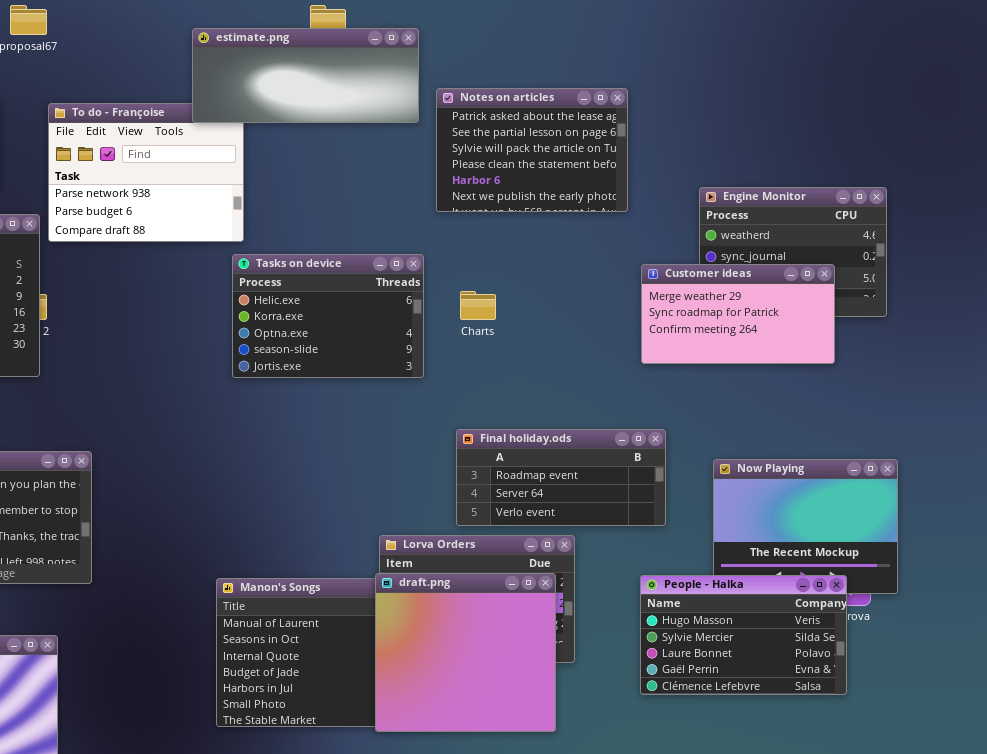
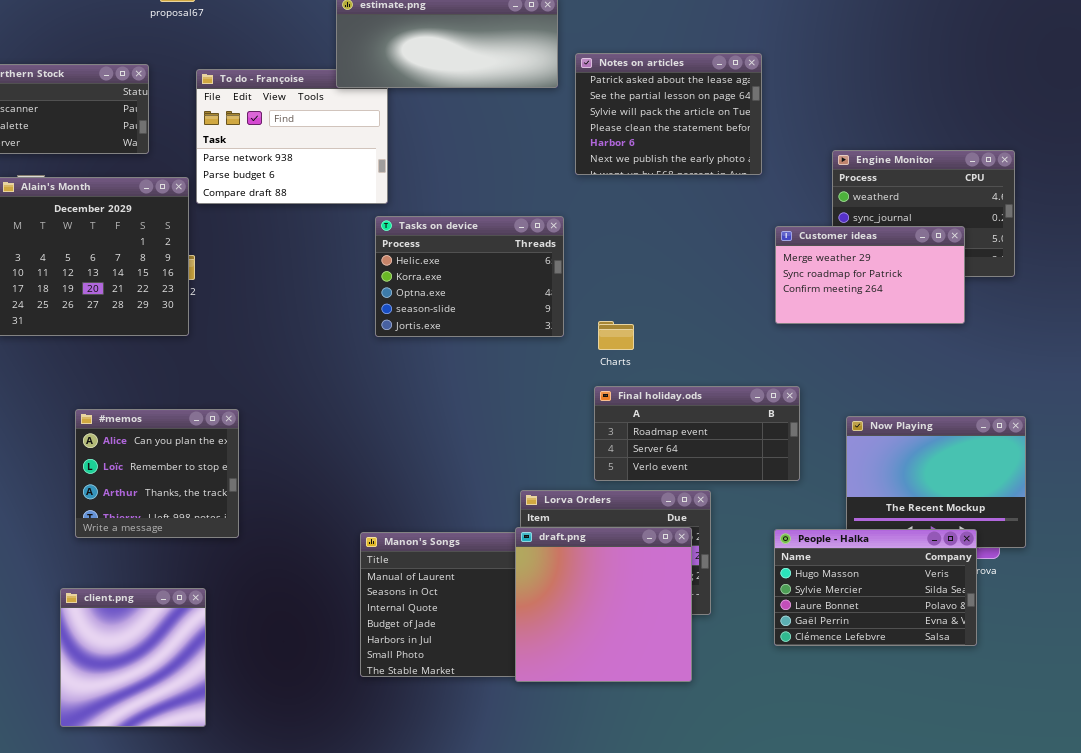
Charts: [460,291,496,320] -> [598,321,634,350], moved

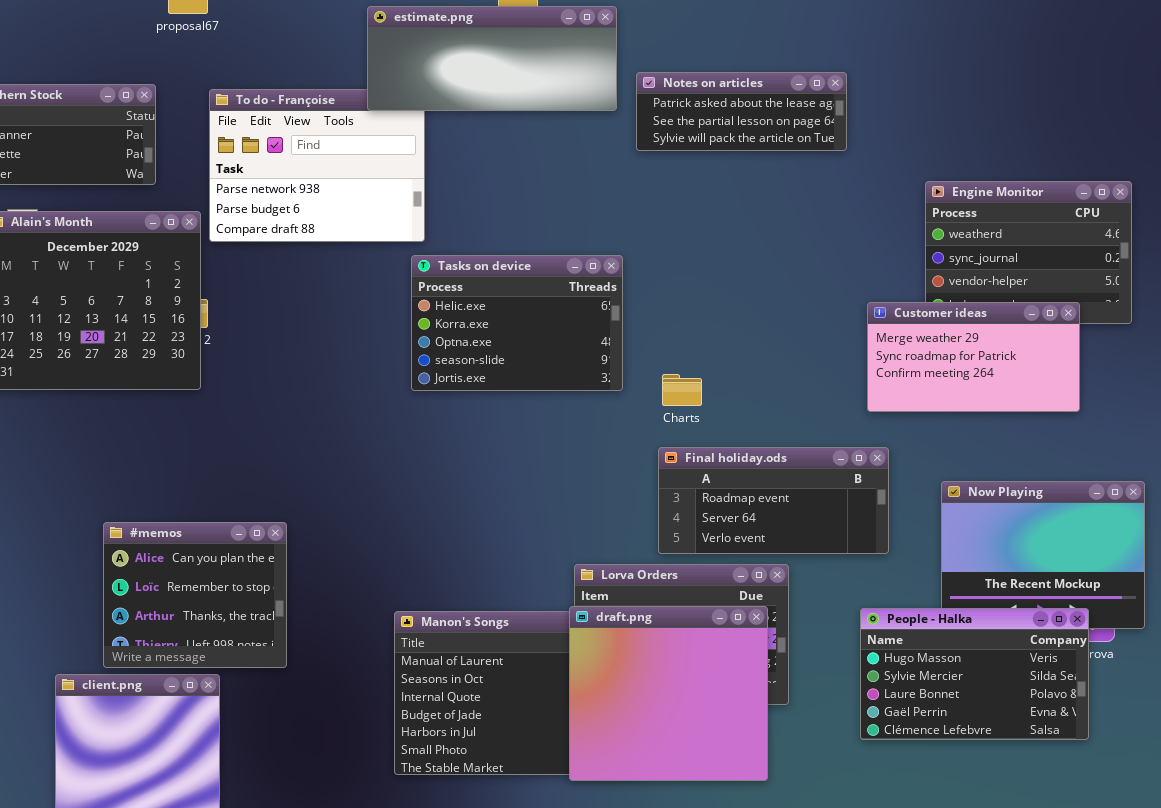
Notes on articles: [575,53,762,175] -> [636,72,847,151], resized
Customer ideas: [775,226,965,324] -> [867,302,1080,412], moved
#memos: [75,409,239,538] -> [103,522,287,668], moved

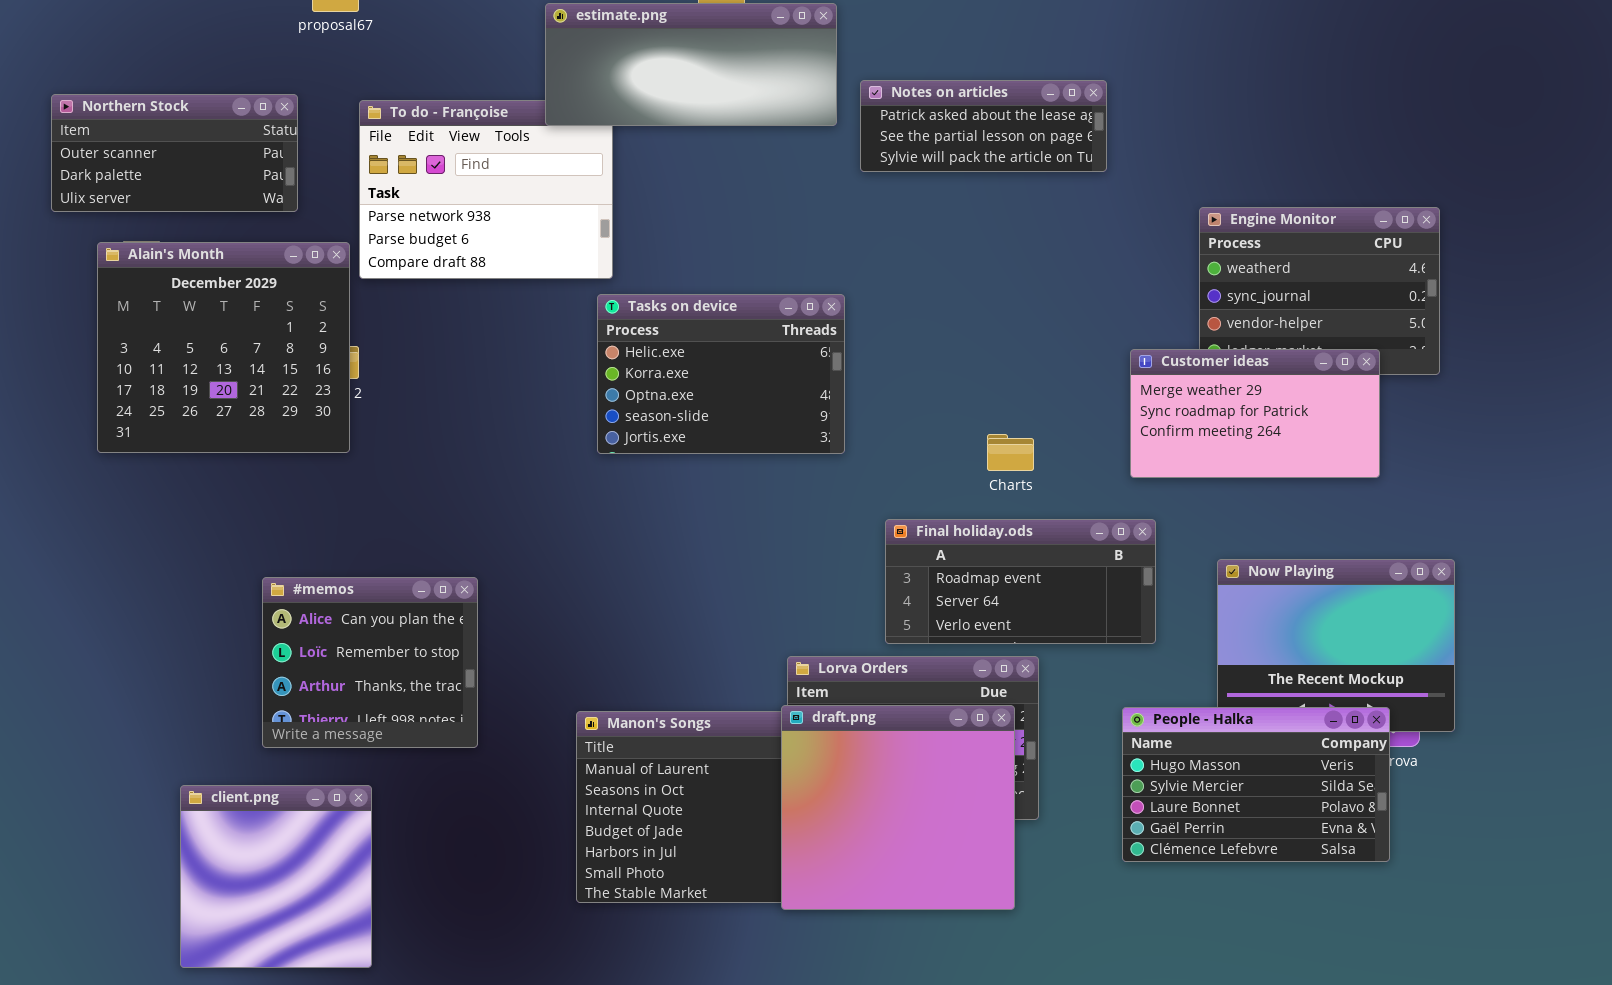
Charts: [662,374,702,406] -> [987,434,1034,471], moved
#memos: [103,522,287,668] -> [262,577,478,748], moved

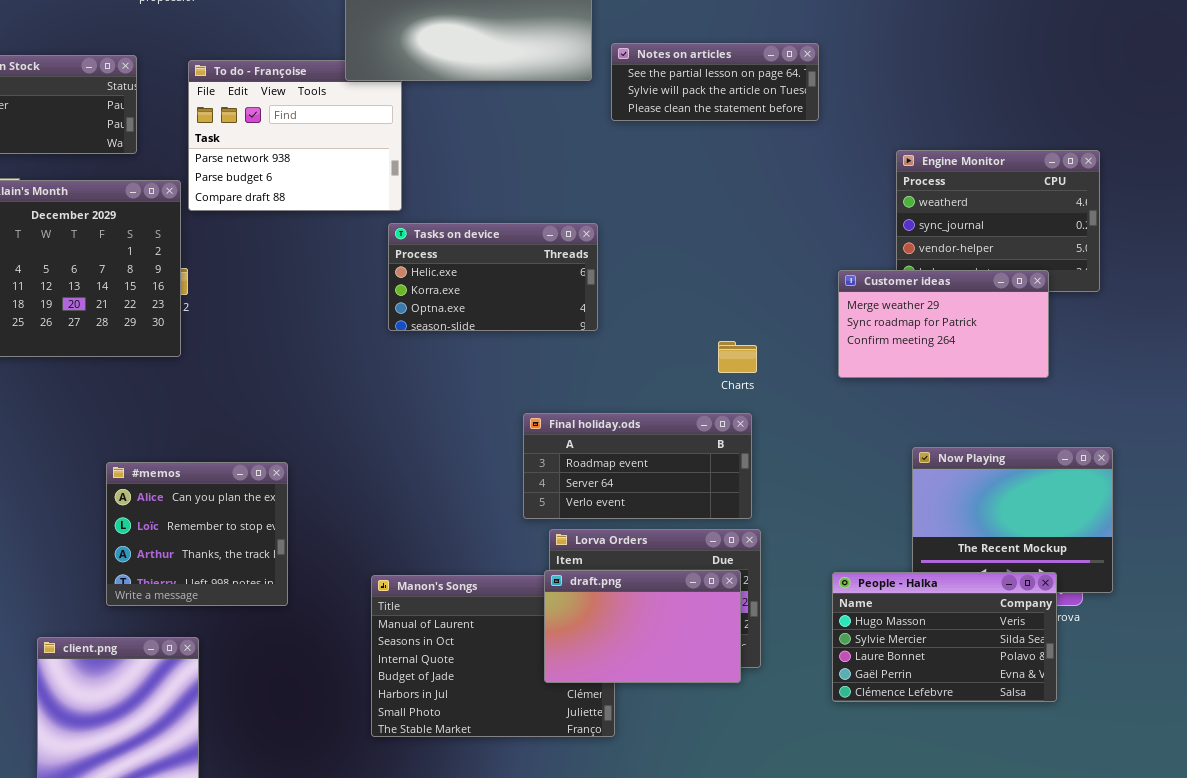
Notes on articles: [860,80,1107,172] -> [611,43,819,121], scrolled down 1 row
Tasks on device: [597,294,845,454] -> [388,223,598,331], resized
Final holiday.ods: [885,519,1156,644] -> [523,413,752,519], moved
draft.png: [781,705,1015,910] -> [544,570,741,683], resized

